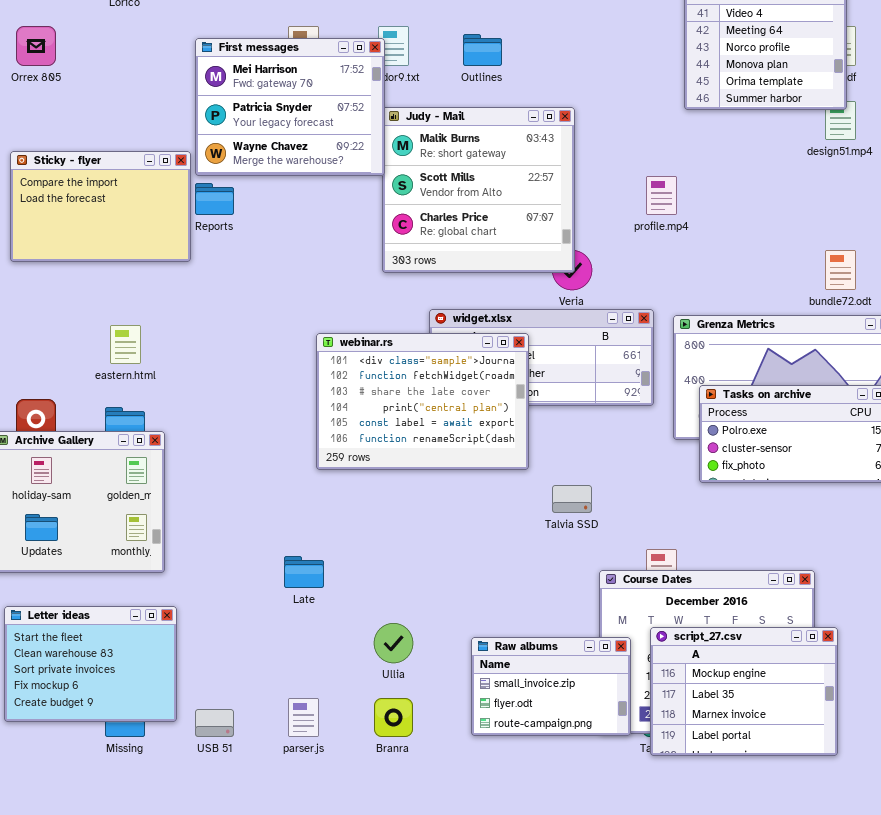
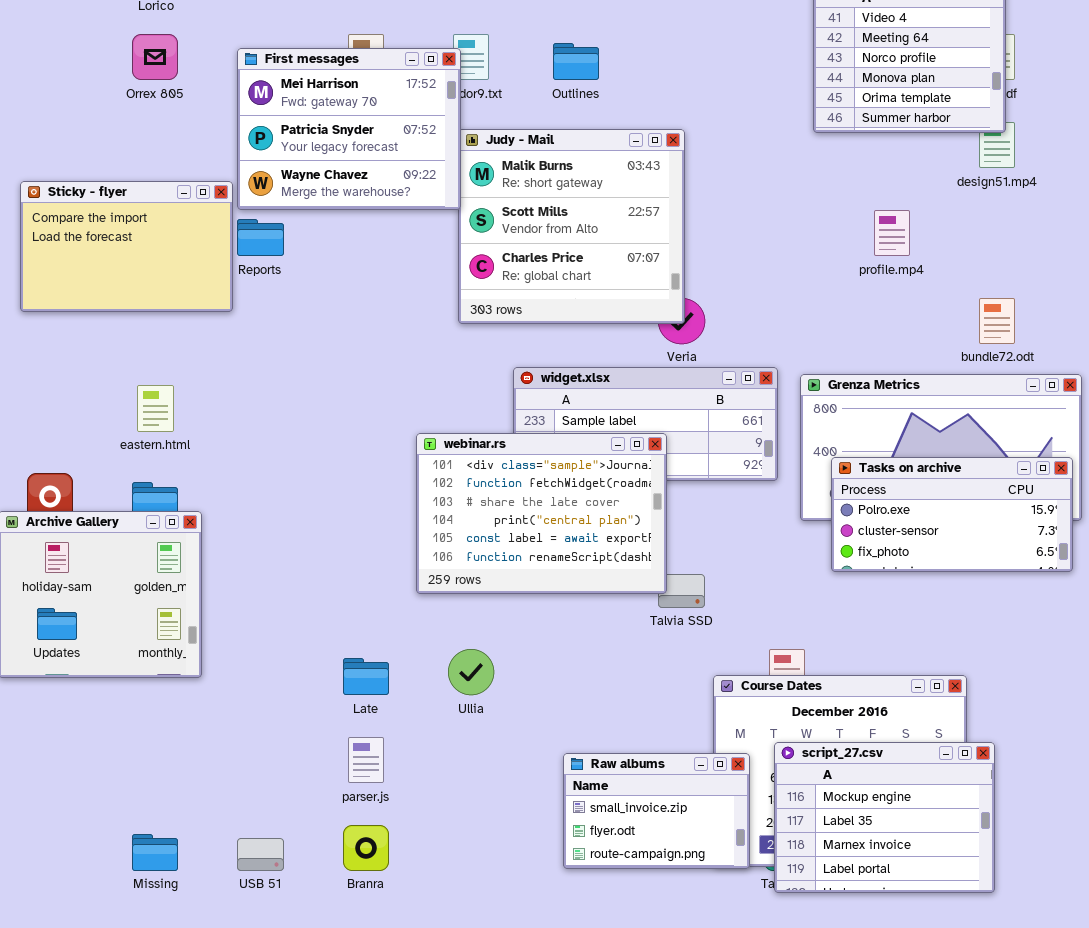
Orrex 805: [16,26,56,66] -> [132,34,178,80], moved
profile.mp4: [646,176,677,215] -> [874,210,910,256], moved
webinar.rs: [316,333,529,470] -> [416,433,667,594], moved
Letter ideas: [4,606,177,722] -> none, closed
Ullia: [374,623,413,663] -> [448,649,494,695], moved
parser.js: [288,698,319,737] -> [348,737,384,783], moved
Branra: [374,698,413,737] -> [343,825,389,871], moved

